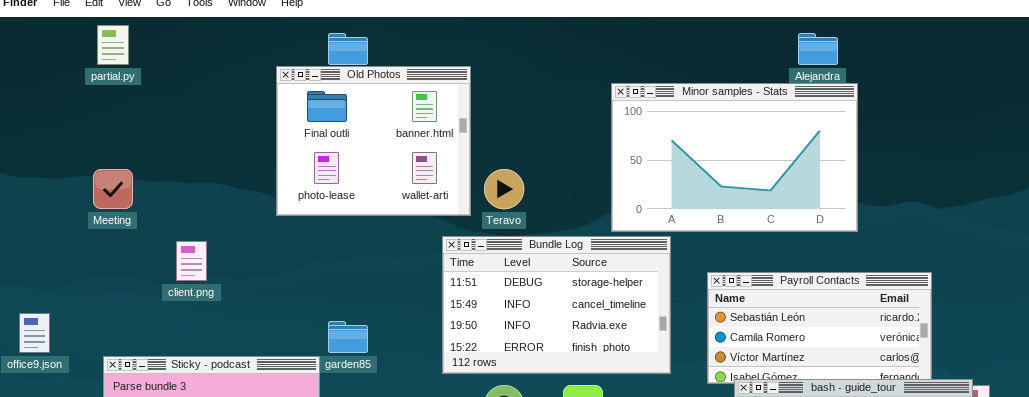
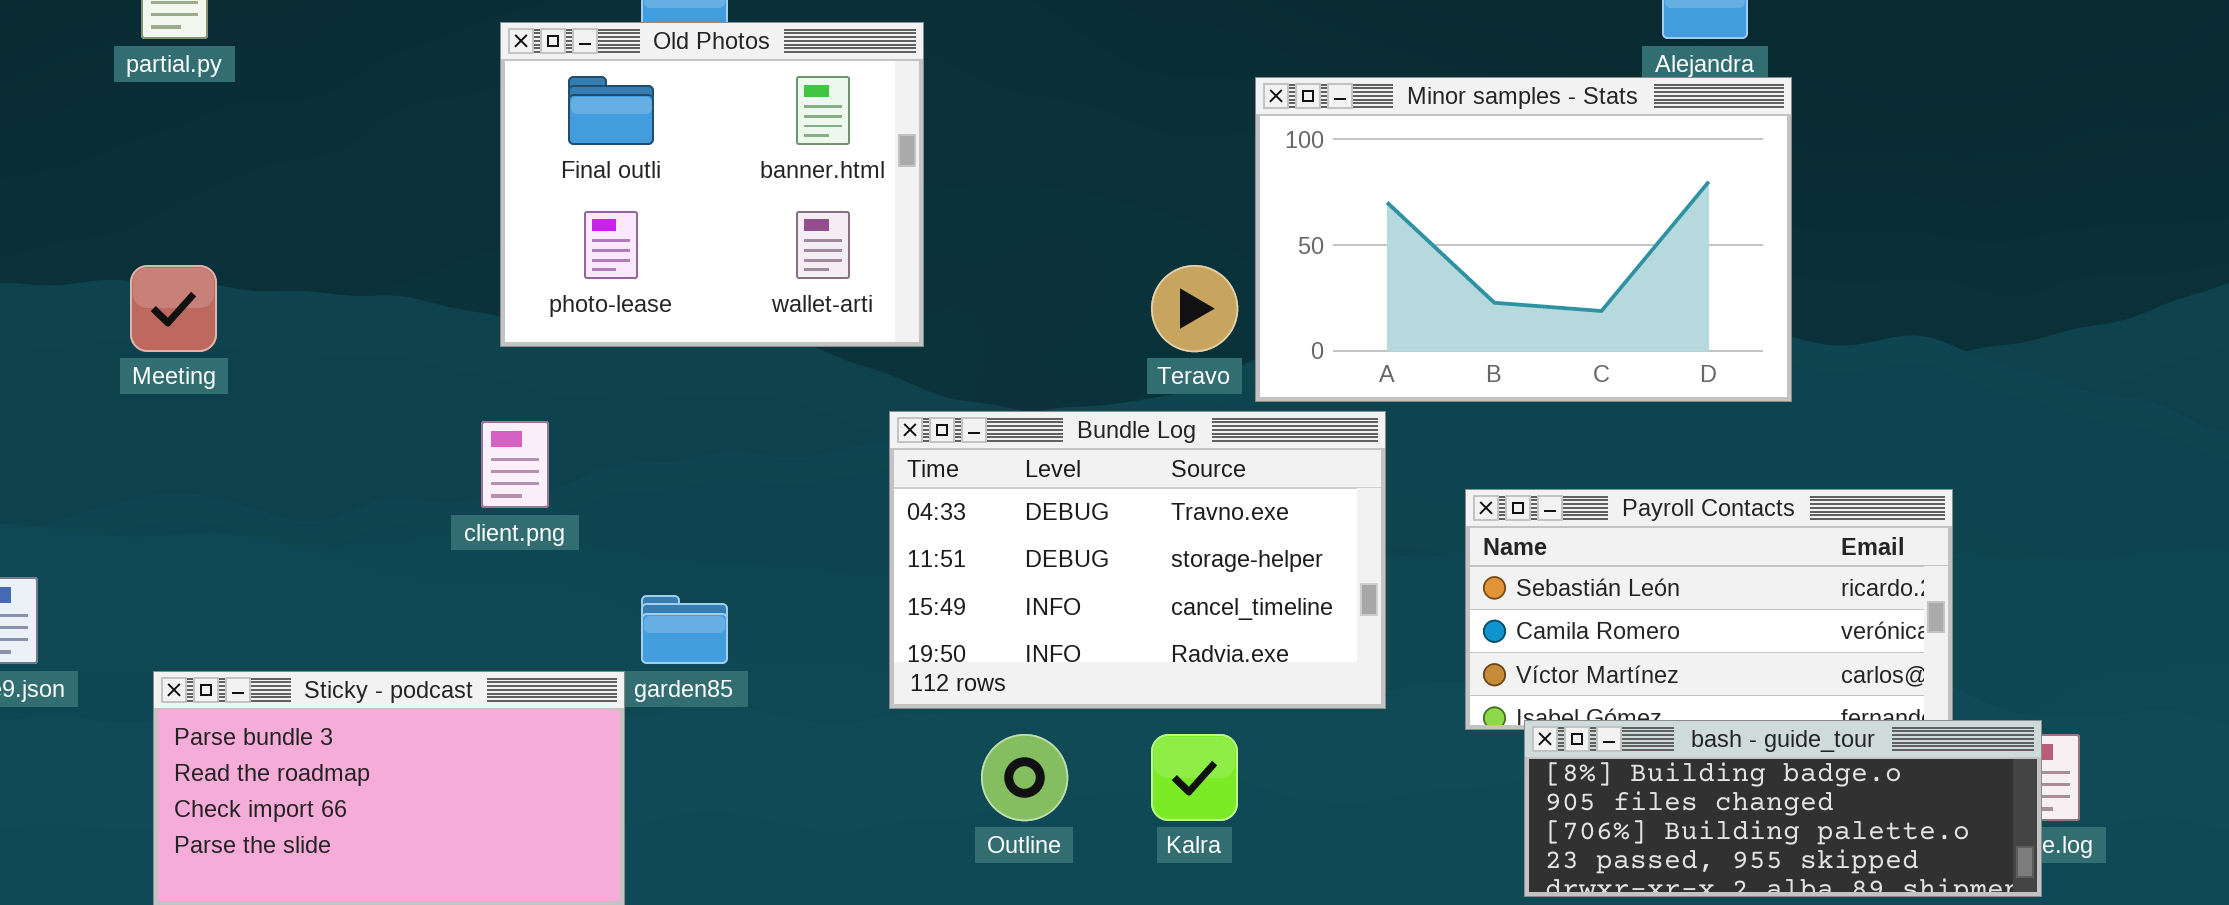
Old Photos: [276,66,471,216] -> [500,22,924,347], moved
Teravo: [484,169,524,209] -> [1151,265,1238,352], moved
Bundle Log: [442,236,671,374] -> [889,411,1386,709], scrolled up 1 row
client.png: [176,241,207,281] -> [481,421,549,508], moved

